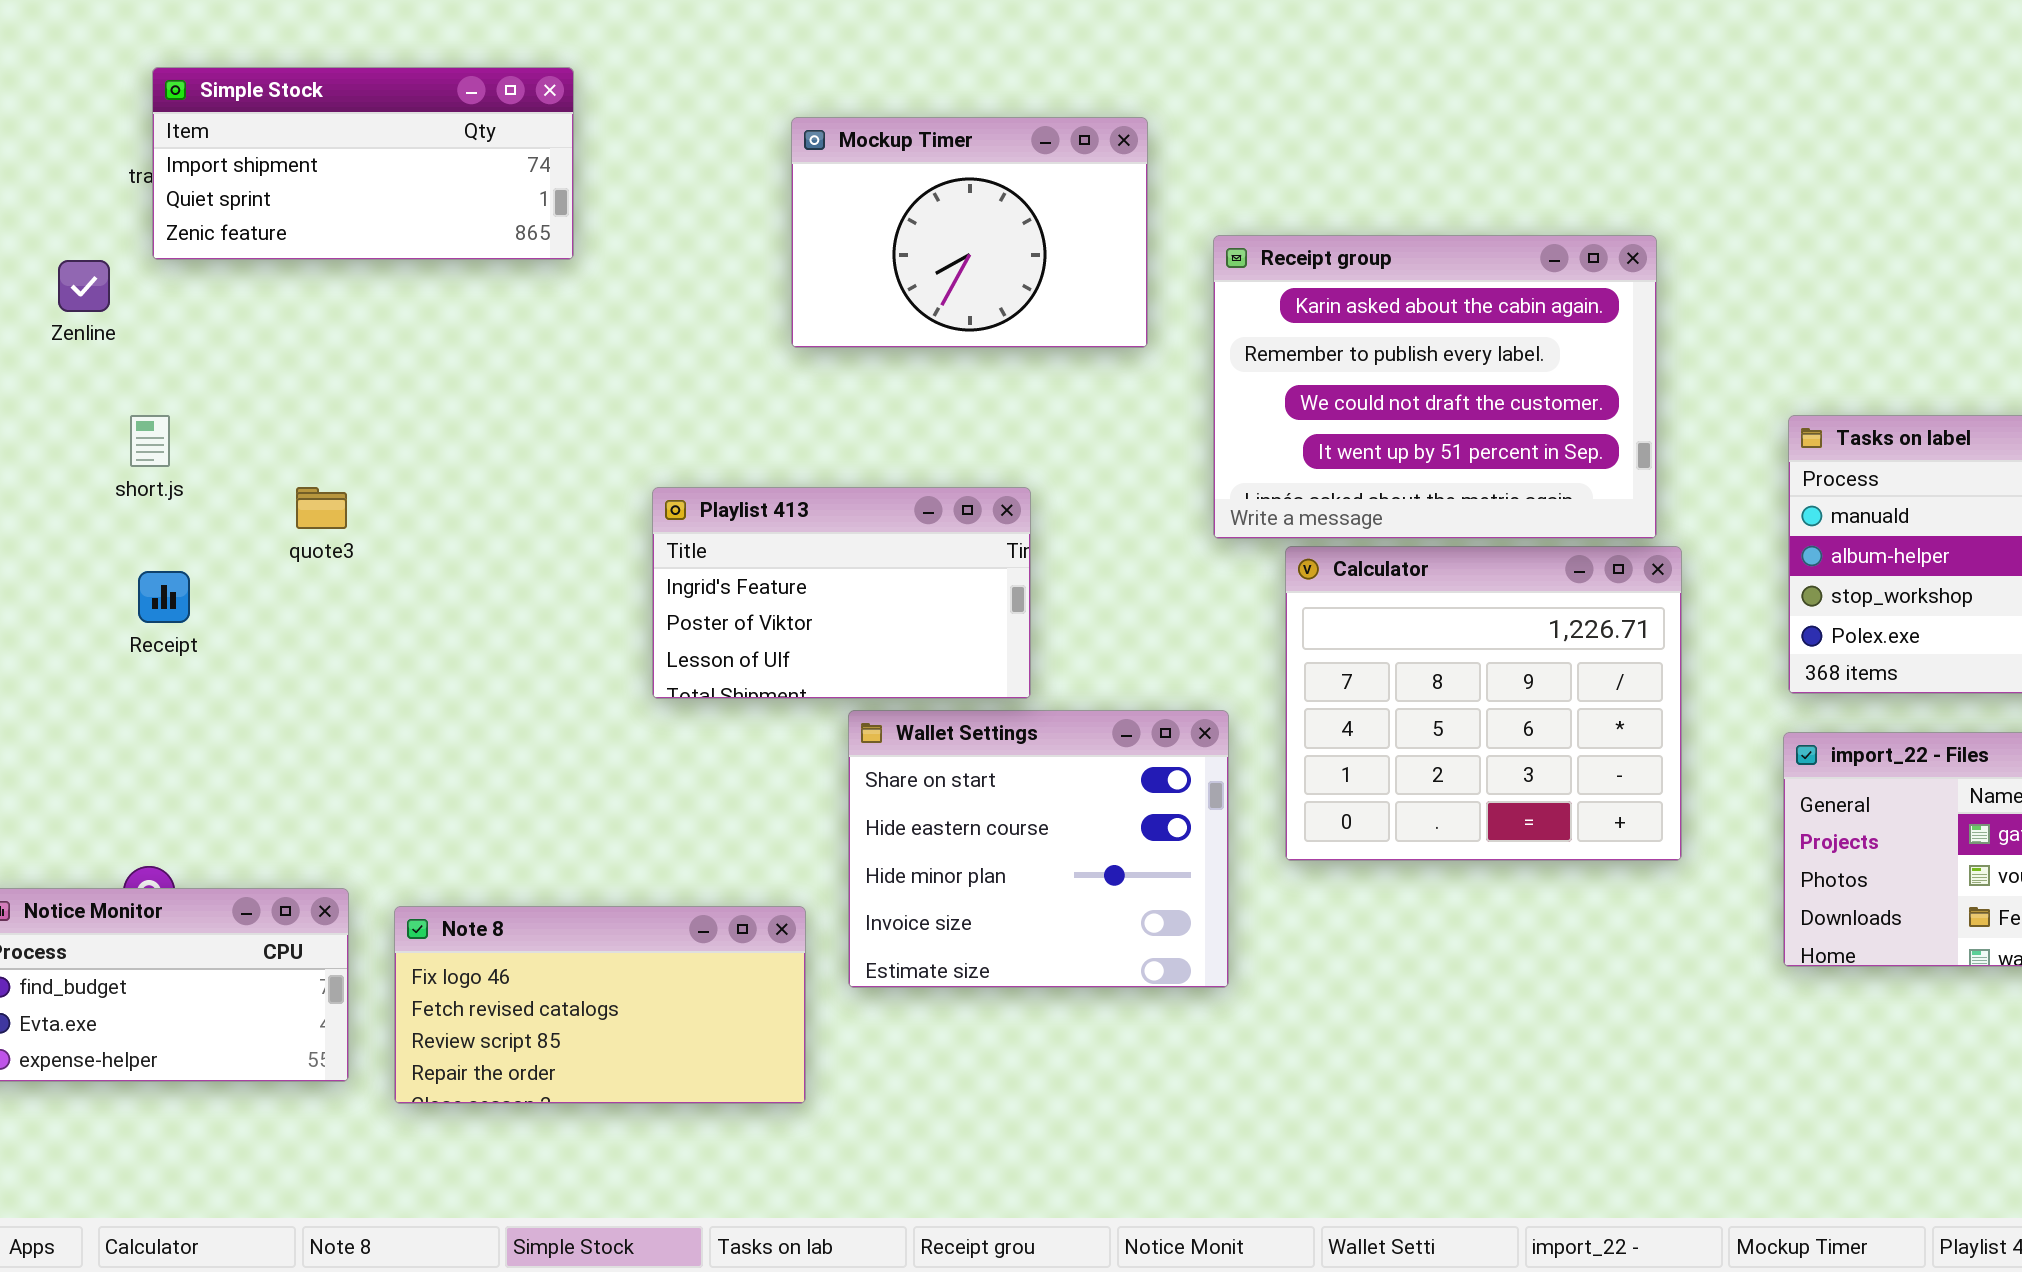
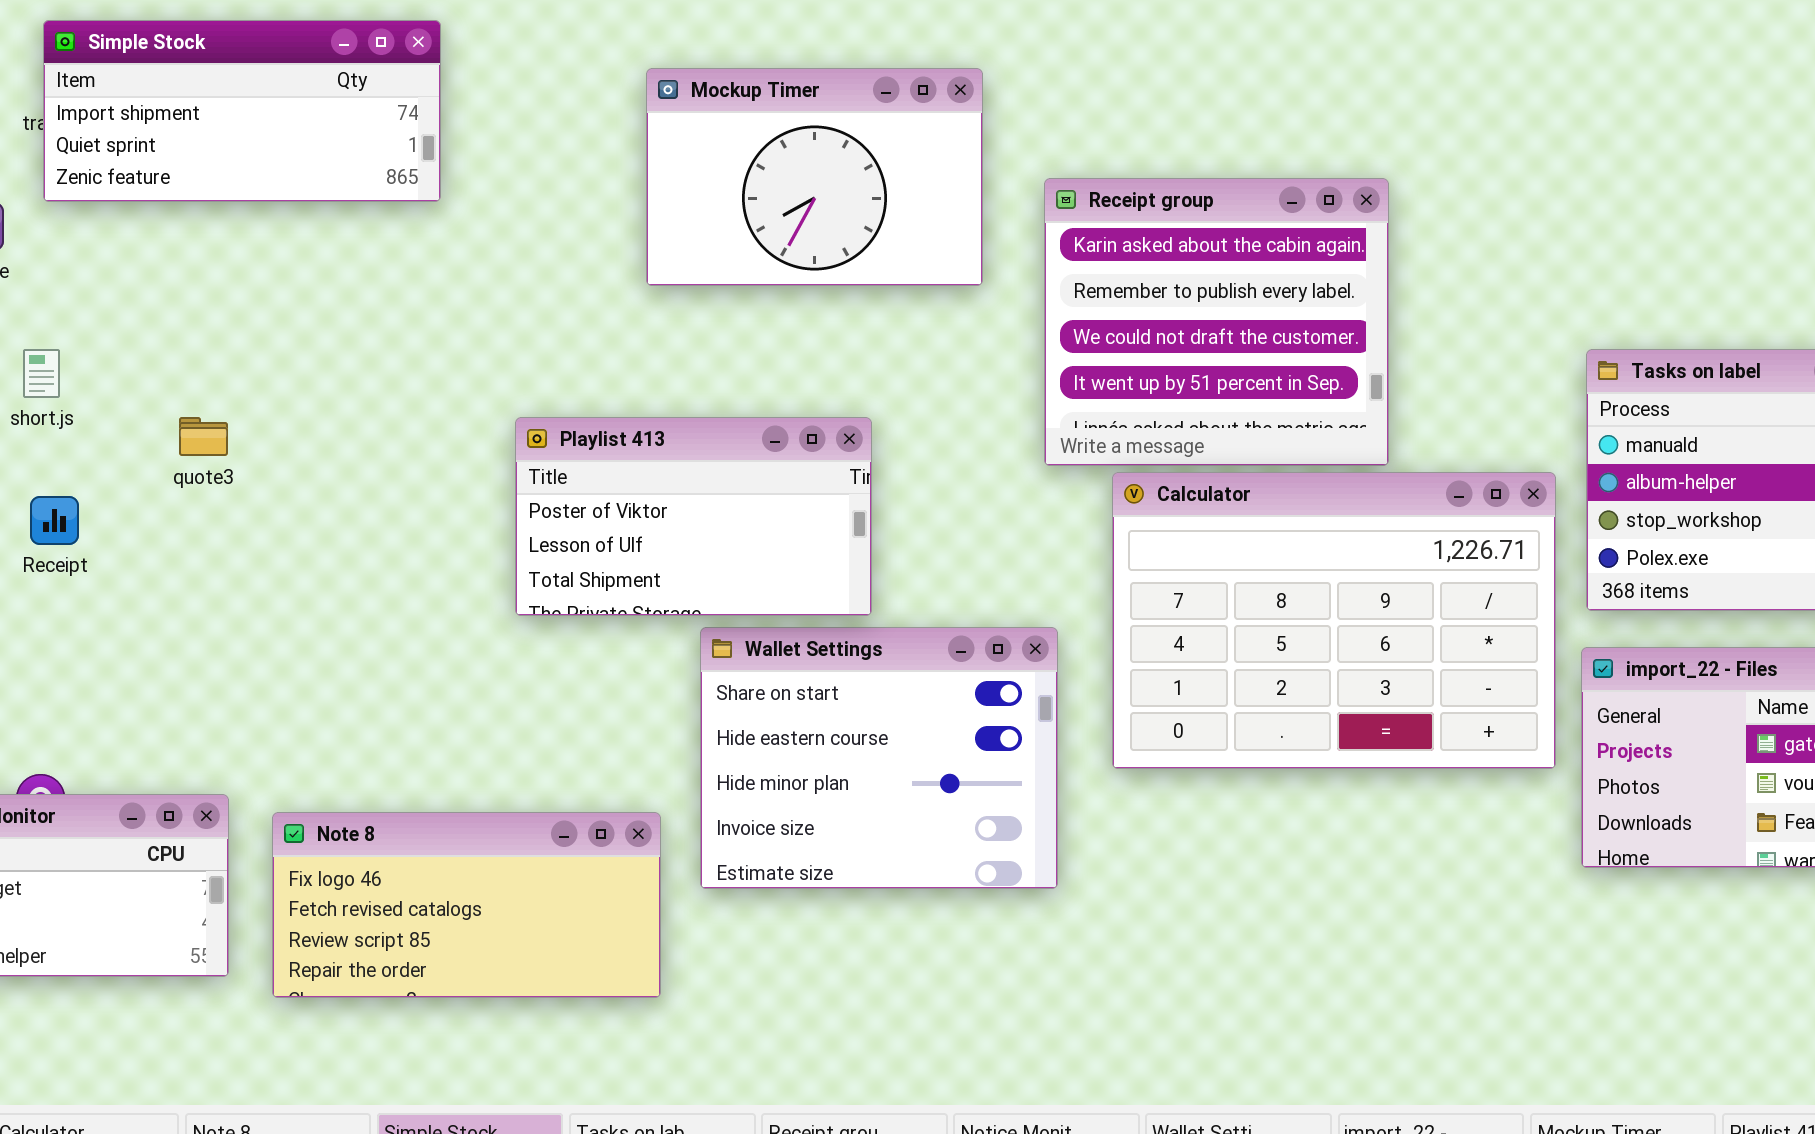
Receipt group: [1213,235,1657,539] -> [1044,178,1389,466], resized
Playlist 413: [652,487,1031,699] -> [515,417,872,616], scrolled down 1 row
Calculator: [1285,546,1682,861] -> [1112,472,1556,769], resized

